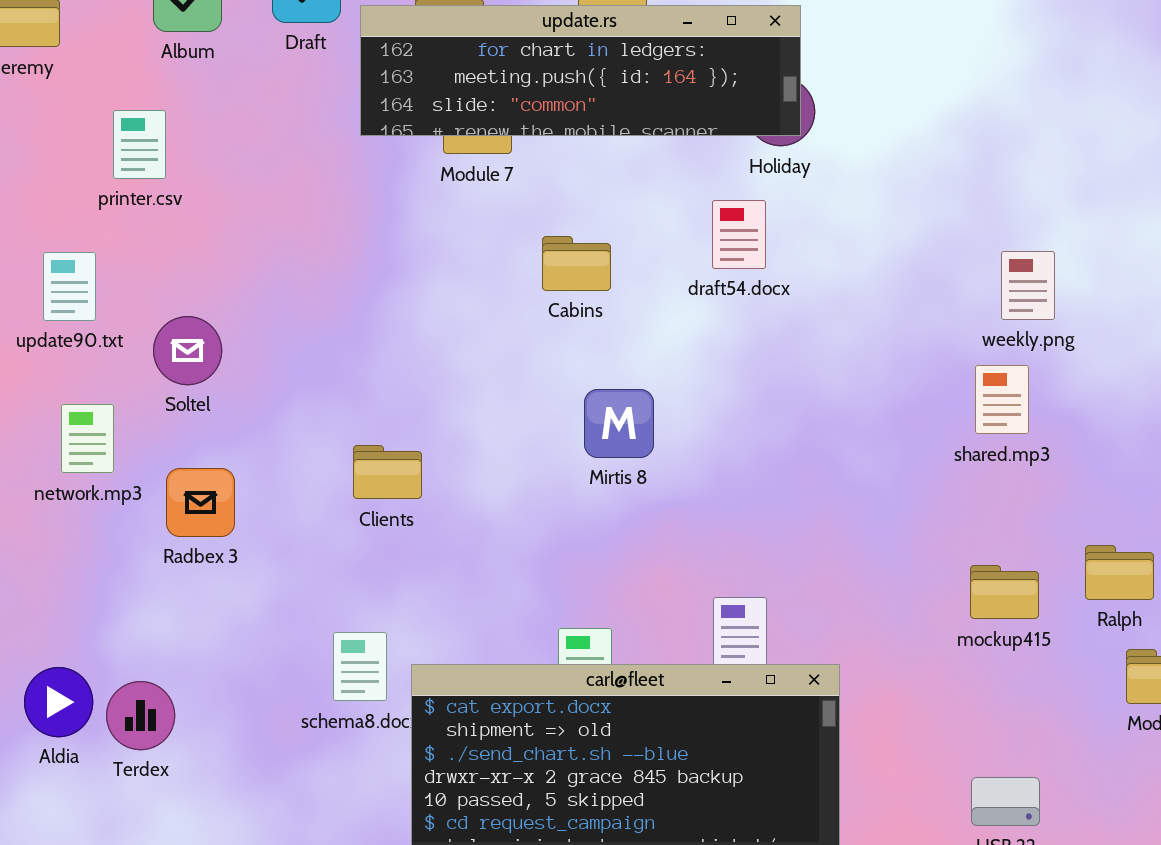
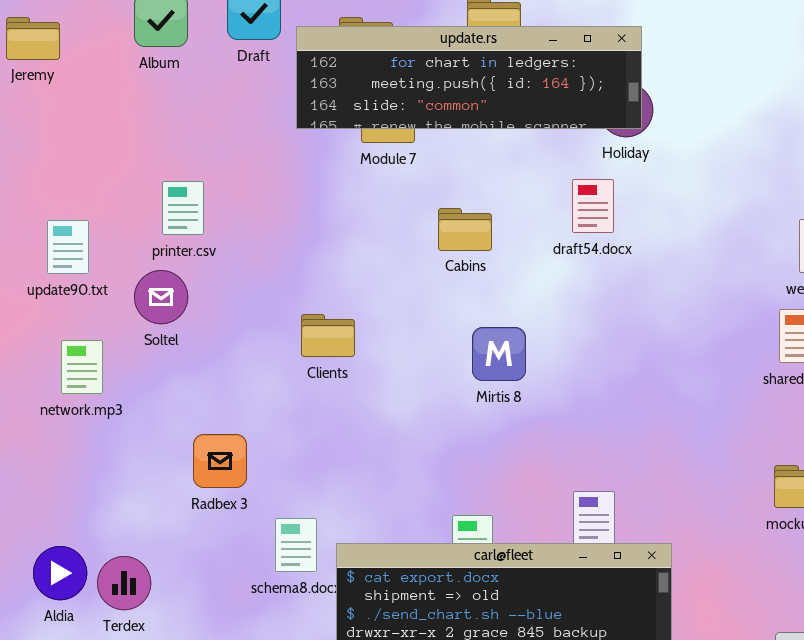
printer.csv: [113,110,166,179] -> [162,181,204,235], moved
Clients: [353,445,422,499] -> [301,314,355,357], moved
Radbex 3: [166,468,235,537] -> [193,434,247,488], moved

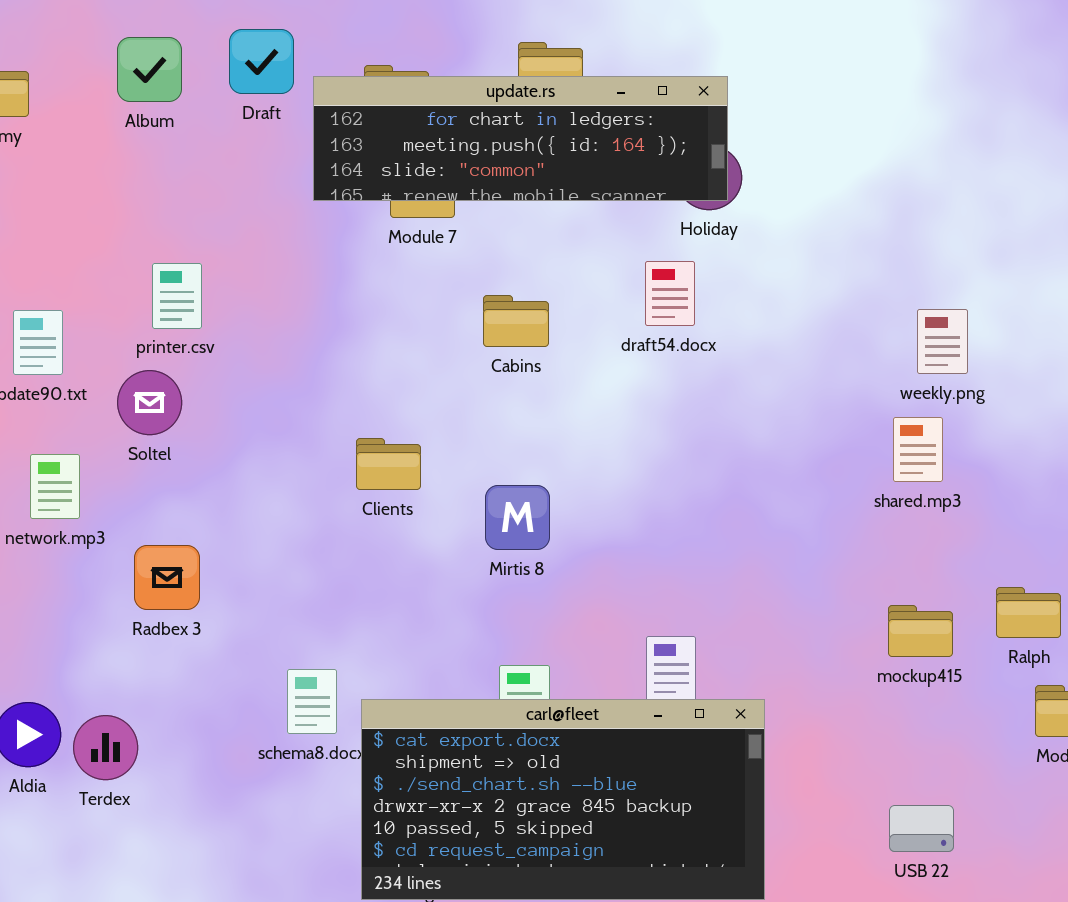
Clients: [301,314,355,357] -> [356,438,421,490], moved
Mirtis 8: [472,327,526,381] -> [485,485,550,550], moved
Radbex 3: [193,434,247,488] -> [134,545,200,610], moved

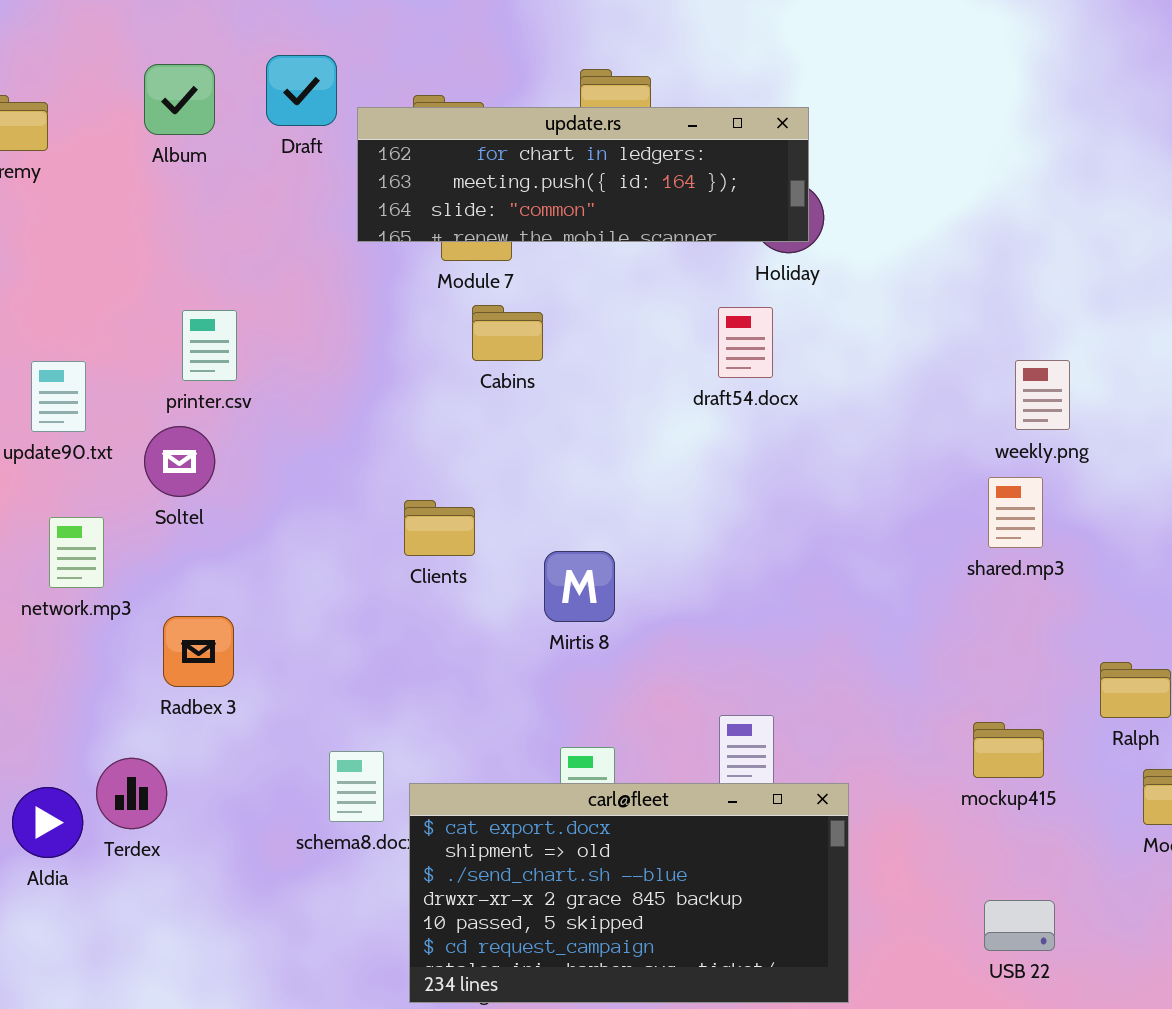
Cabins: [483,295,549,347] -> [472,305,543,361], moved
mockup415: [888,605,953,657] -> [973,722,1044,778], moved
Terdex: [73,715,138,780] -> [96,758,167,829], moved

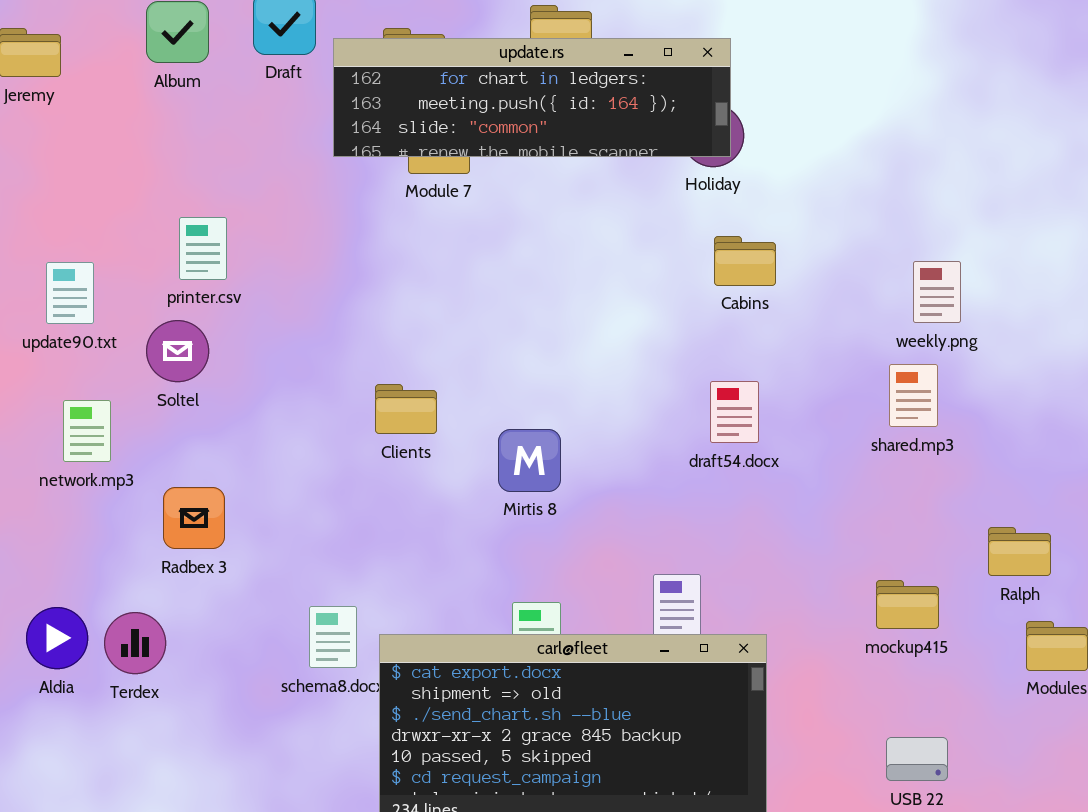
Cabins: [472,305,543,361] -> [714,236,776,286], moved
draft54.docx: [718,307,773,378] -> [710,381,759,443], moved
Aldia: [12,787,83,858] -> [26,607,88,669], moved

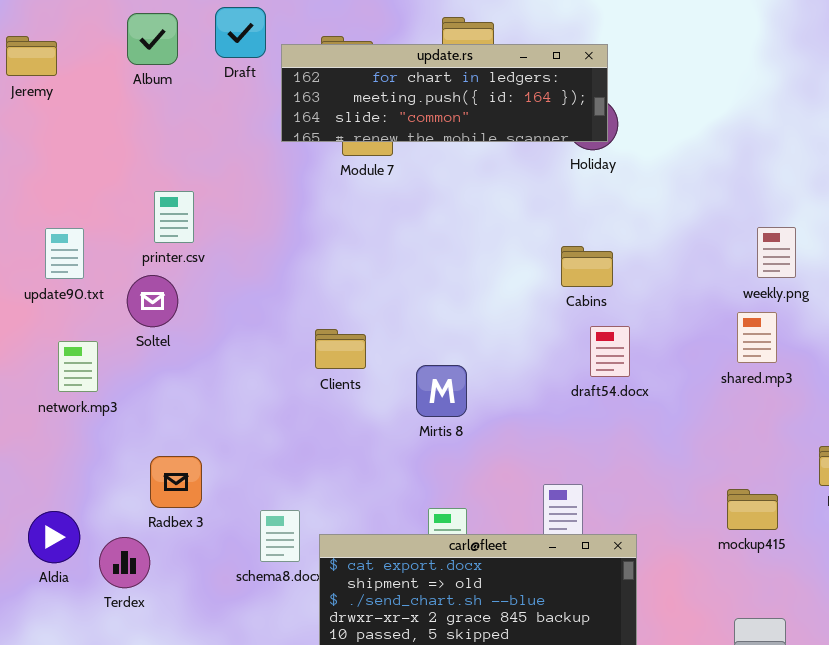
Cabins: [714,236,776,286] -> [561,246,613,287], moved
Radbex 3: [163,487,225,549] -> [150,456,202,508], moved
Terdex: [104,612,166,674] -> [99,537,150,588], moved

